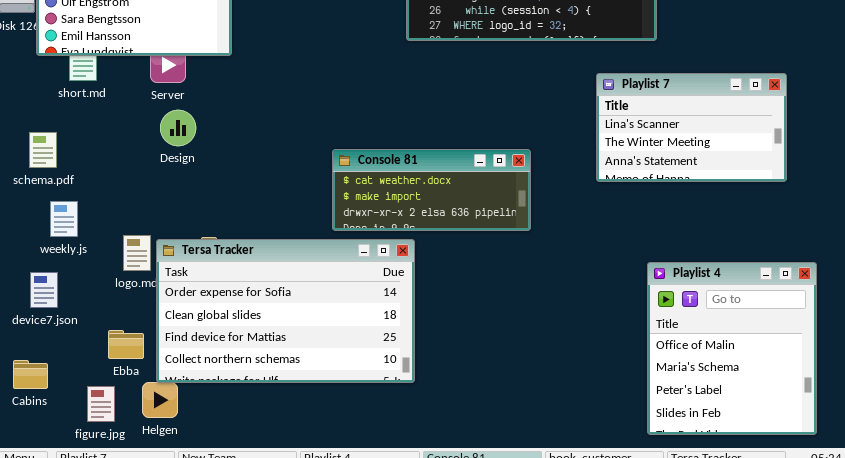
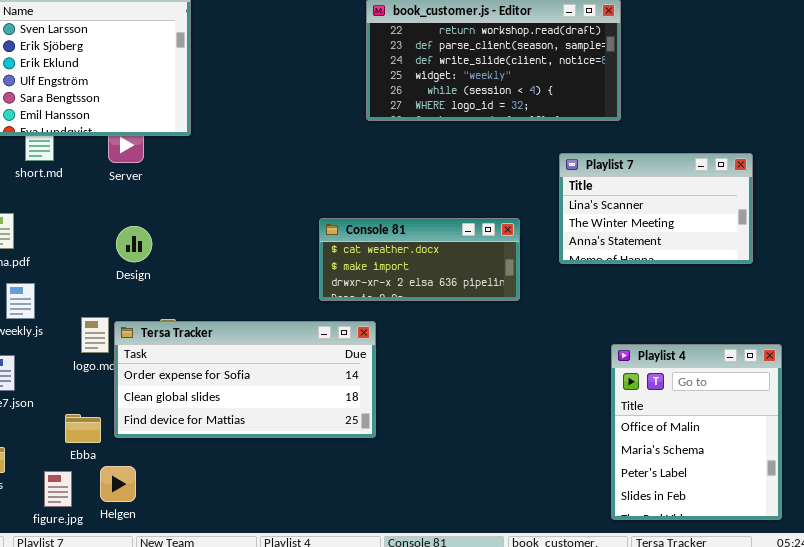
Design: [160,110,196,146] -> [116,226,152,262], moved
Console 81: [332,149,531,231] -> [319,218,520,301], moved
Tersa Tracker: [156,239,415,383] -> [114,321,376,438], resized

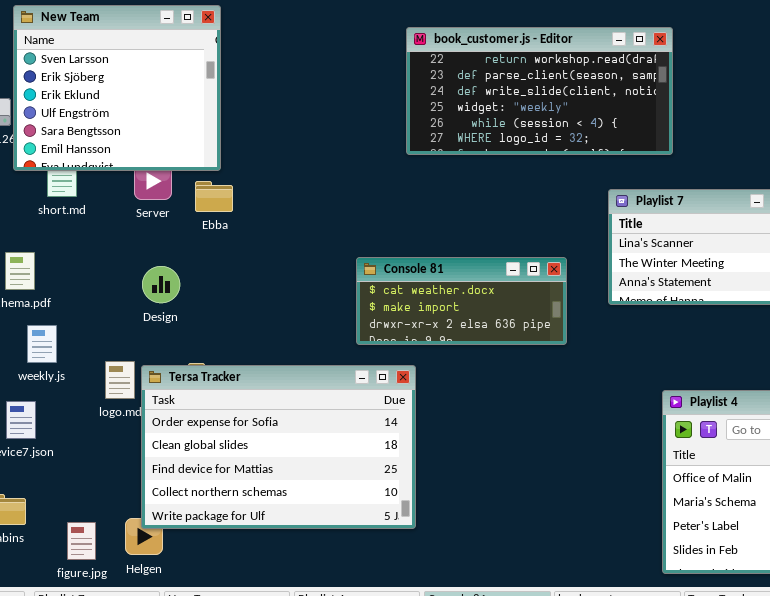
Tersa Tracker: [114,321,376,438] -> [141,365,416,529], resized
Ebba: [65,414,101,443] -> [195,181,233,212], moved

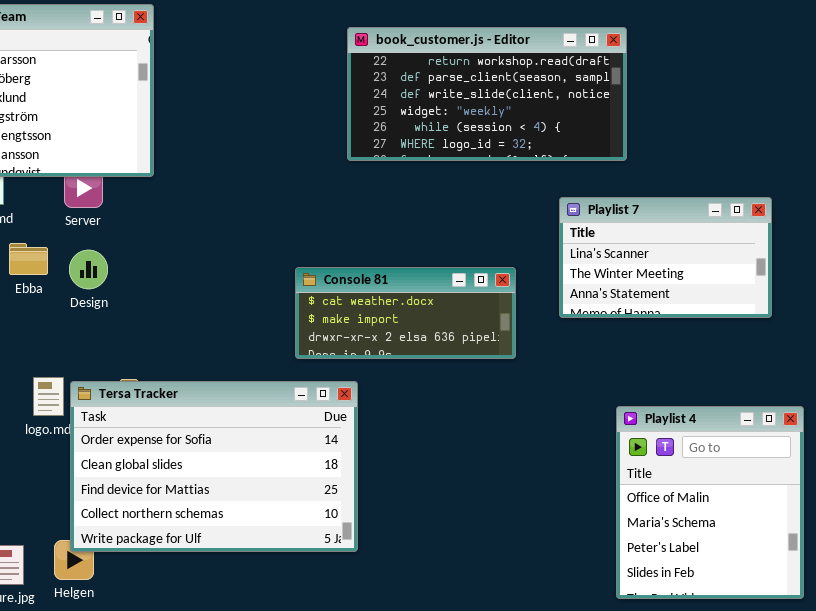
Ebba: [195,181,233,212] -> [9,243,48,275], moved
Design: [142,266,180,303] -> [69,250,108,289], moved

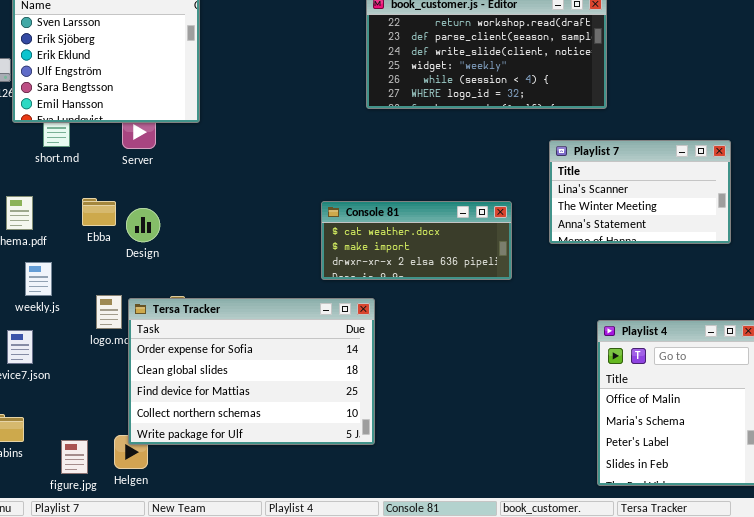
Ebba: [9,243,48,275] -> [82,198,116,226], moved
Design: [69,250,108,289] -> [126,208,160,242], moved

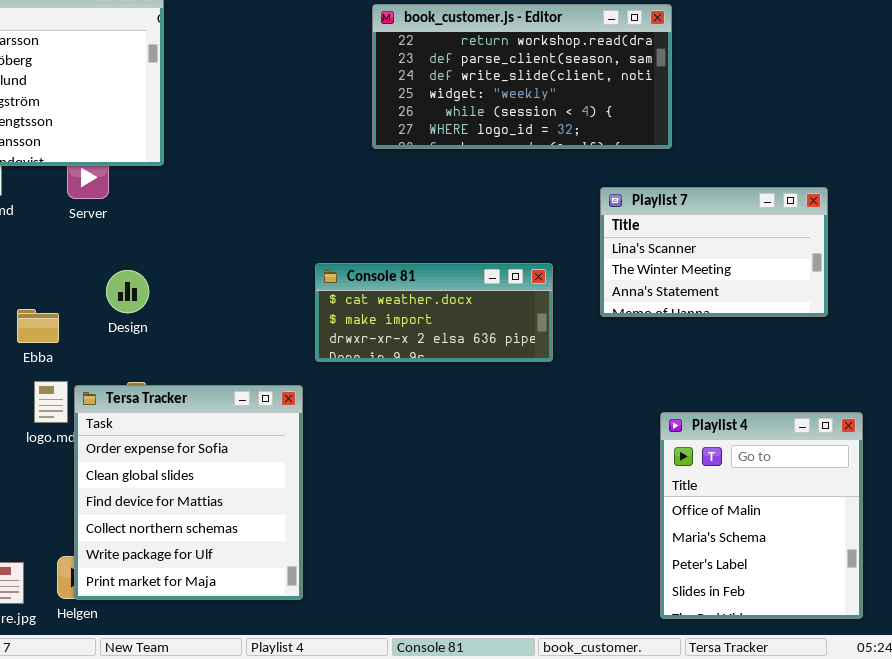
Ebba: [82,198,116,226] -> [17,309,59,343], moved
Design: [126,208,160,242] -> [106,270,149,313], moved
Tersa Tracker: [128,298,375,445] -> [74,385,303,600], resized

